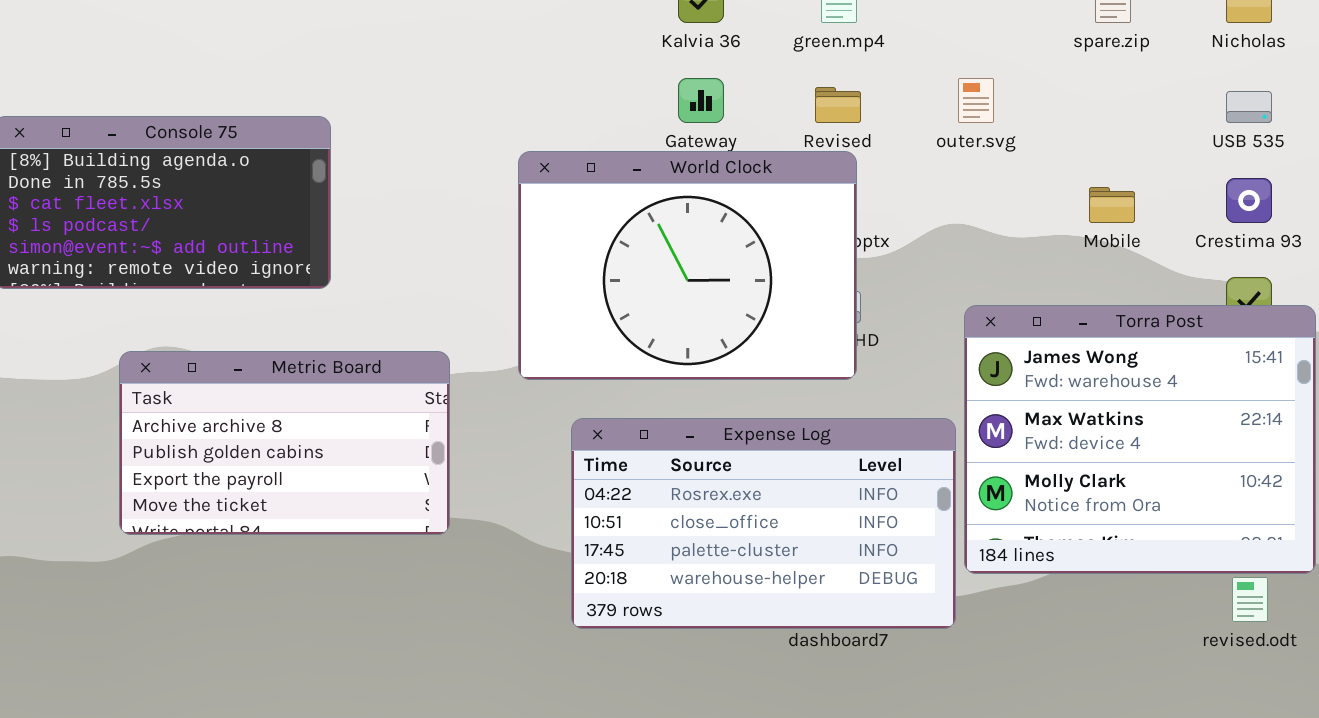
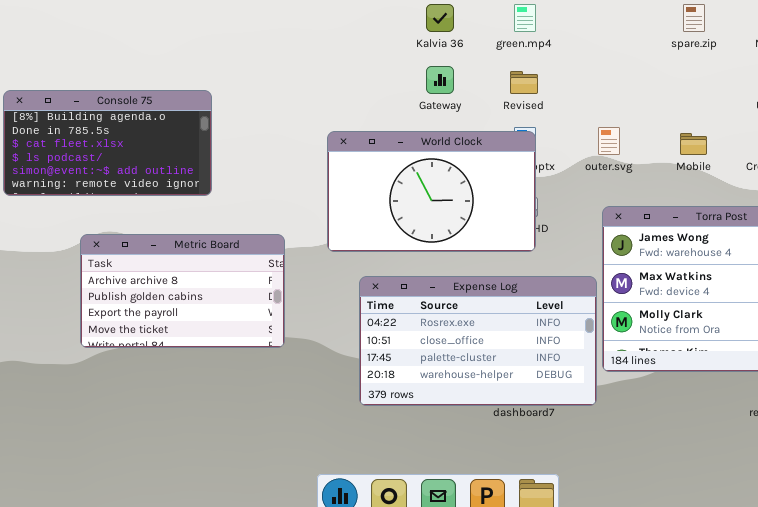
outer.svg: [958,78,994,123] -> [598,127,620,155], moved
World Clock: [518,151,857,380] -> [327,131,536,252], resized

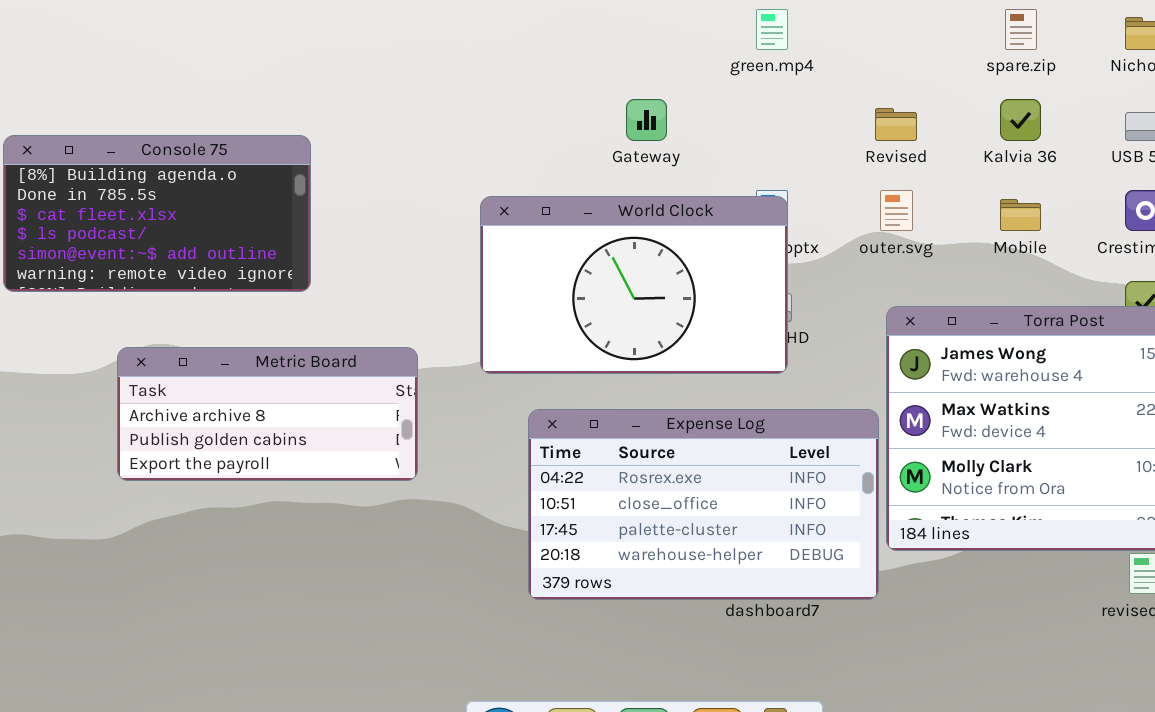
Kalvia 36: [426,4,454,32] -> [1000,99,1041,141], moved
Revised: [510,71,538,94] -> [875,108,917,141], moved
Metric Board: [80,234,285,348] -> [117,347,418,481], resized

